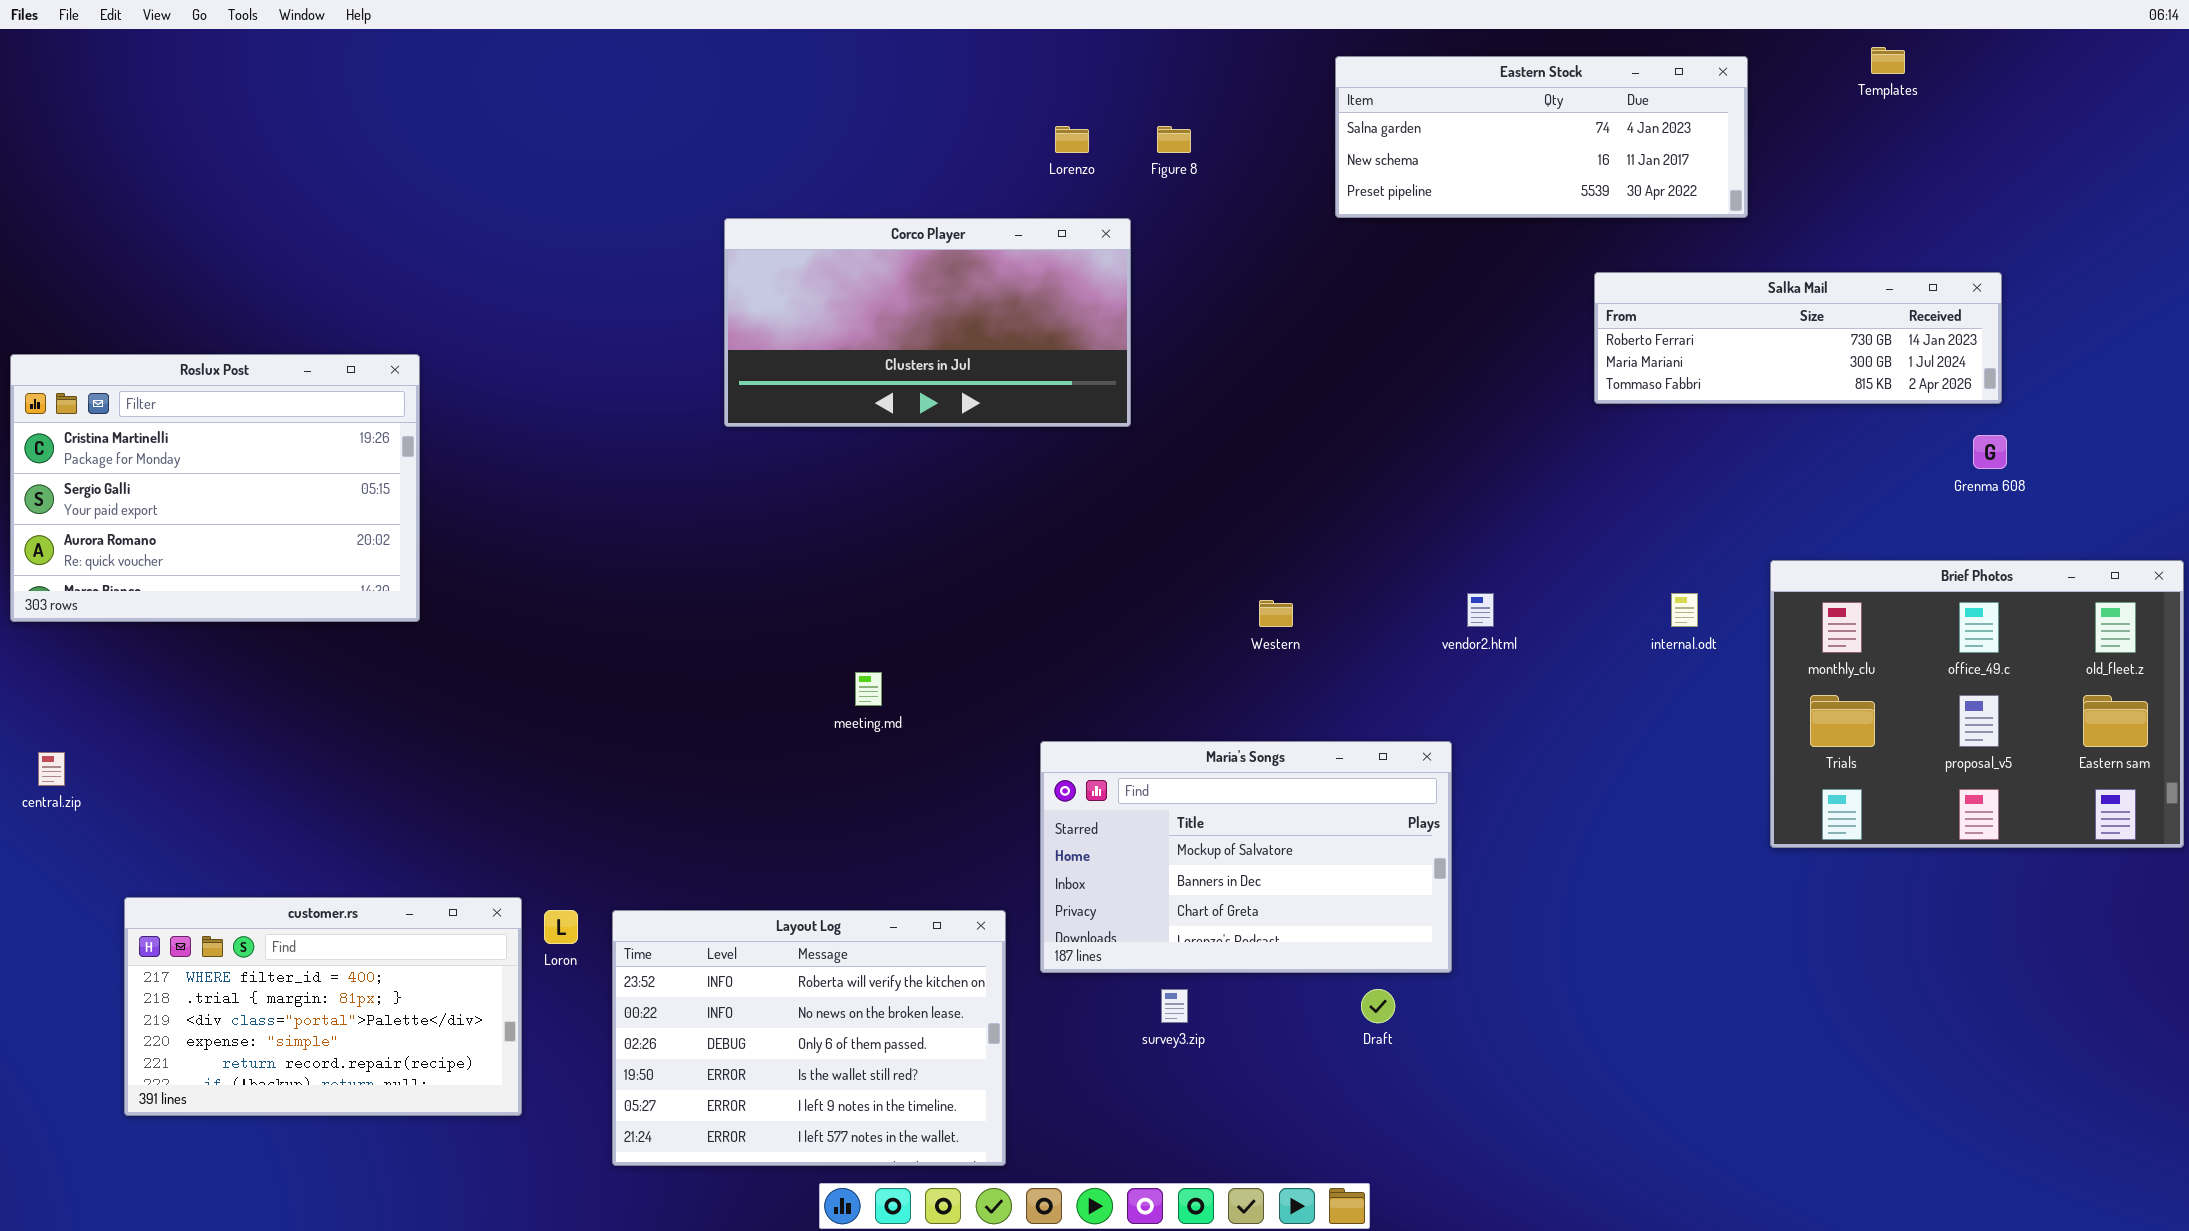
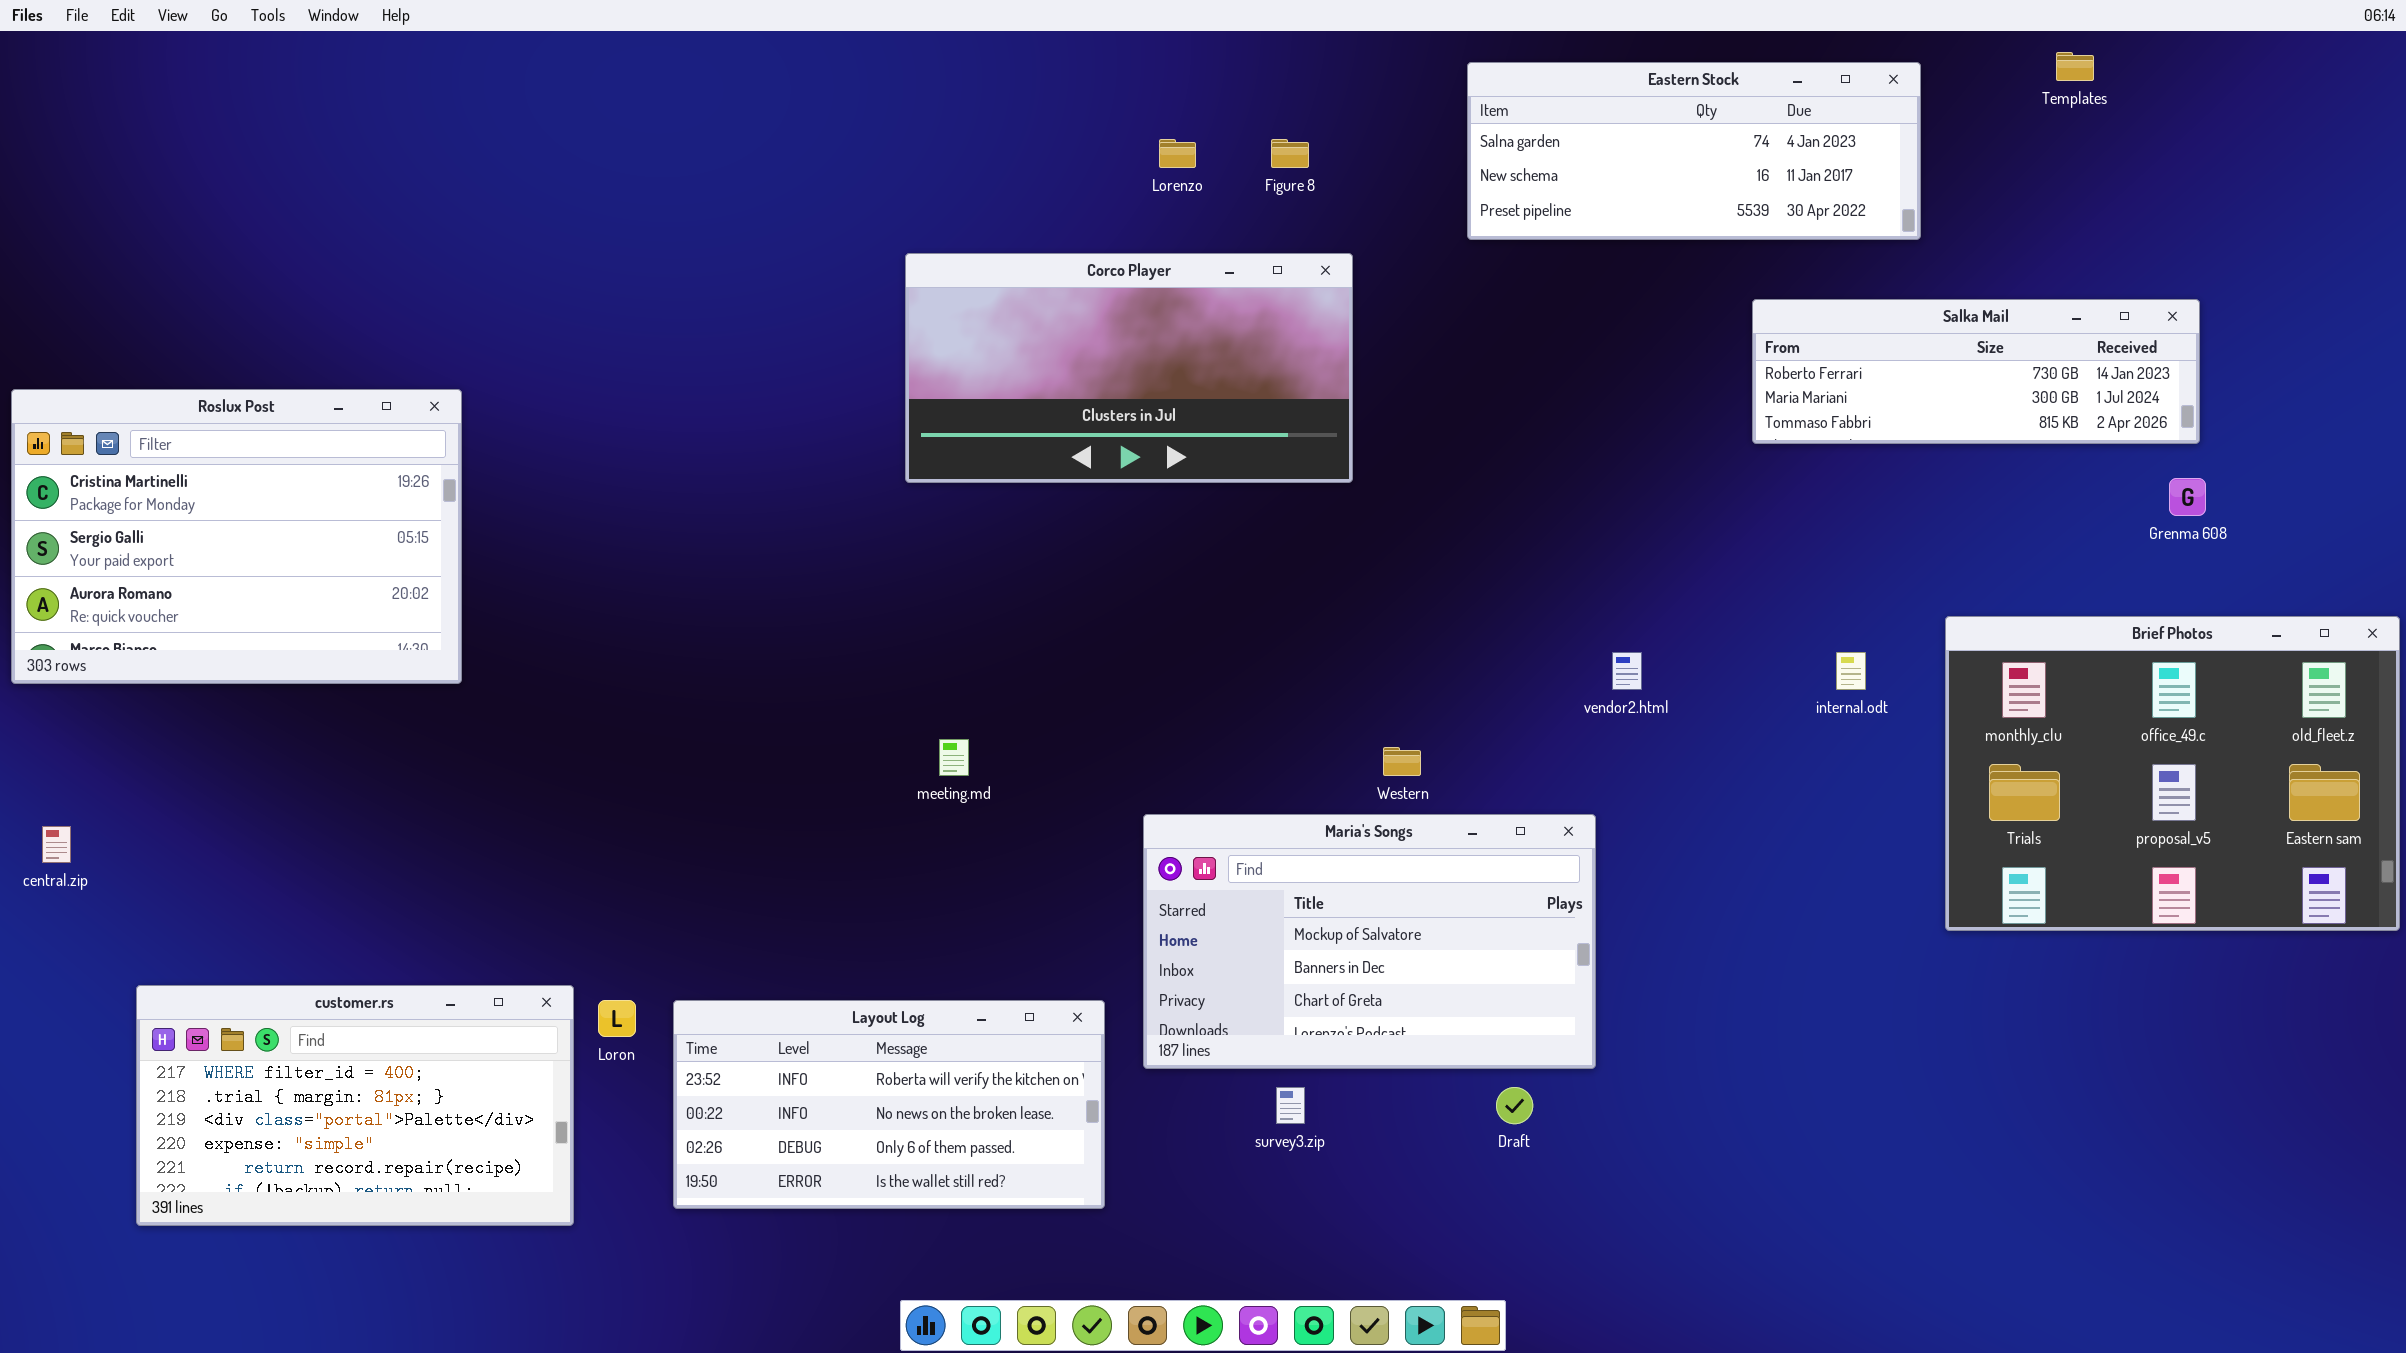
Corco Player: [724,218,1131,427] -> [905,253,1353,483], moved
Western: [1259,600,1293,627] -> [1383,747,1421,776], moved
Layout Log: [612,910,1006,1166] -> [673,1000,1105,1209], resized

